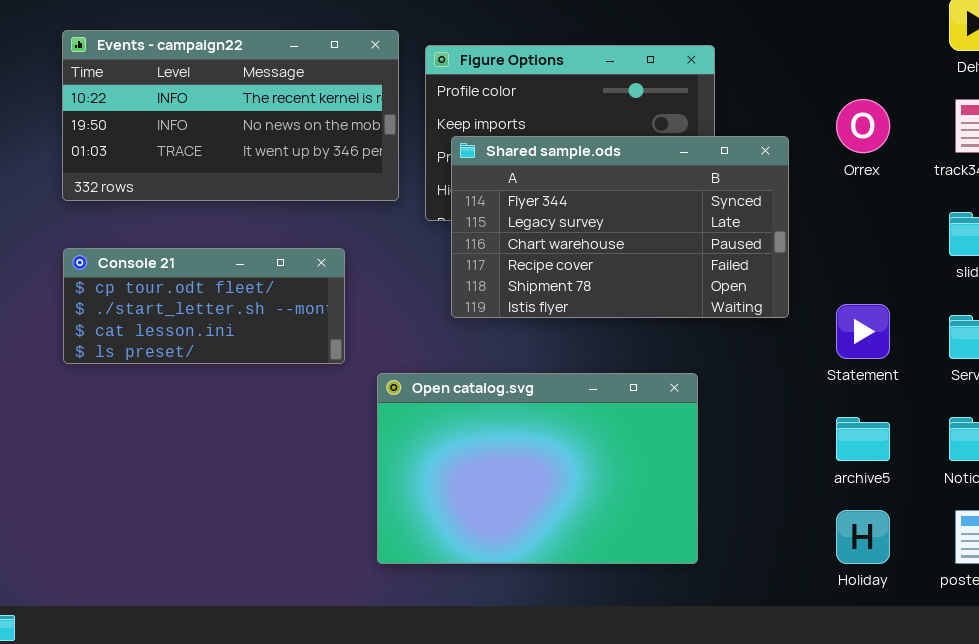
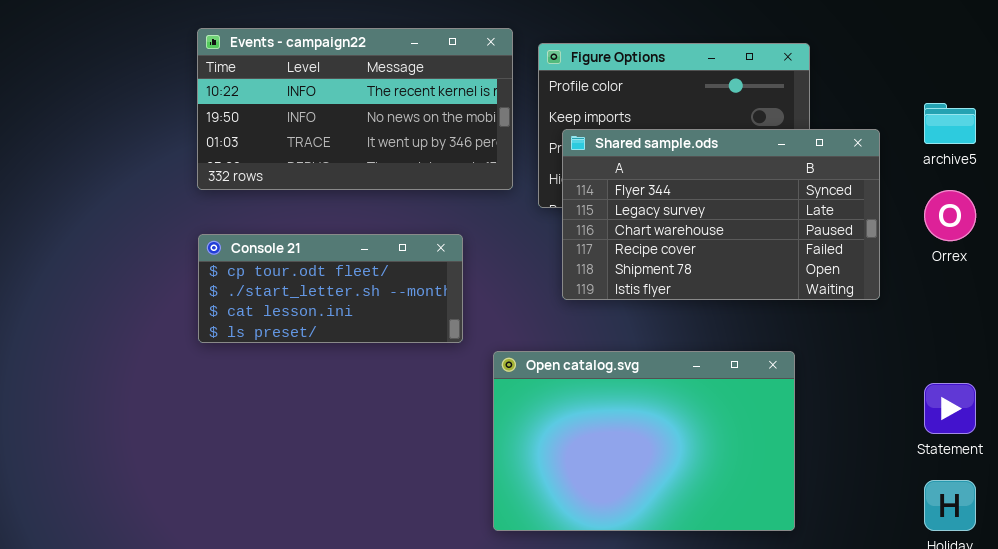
Orrex: [836,99,890,153] -> [924,190,976,241], moved
Statement: [836,304,890,359] -> [924,383,976,434], moved
archive5: [836,417,890,461] -> [924,103,976,144], moved

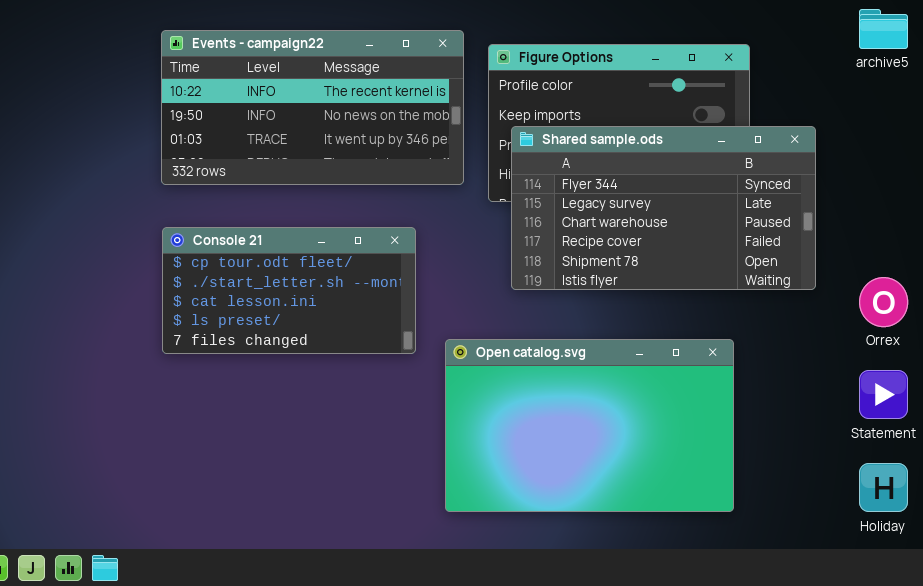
archive5: [924,103,976,144] -> [859,9,908,49], moved
Orrex: [924,190,976,241] -> [859,277,908,327], moved
Console 21: [198,234,463,343] -> [162,227,416,354], resized

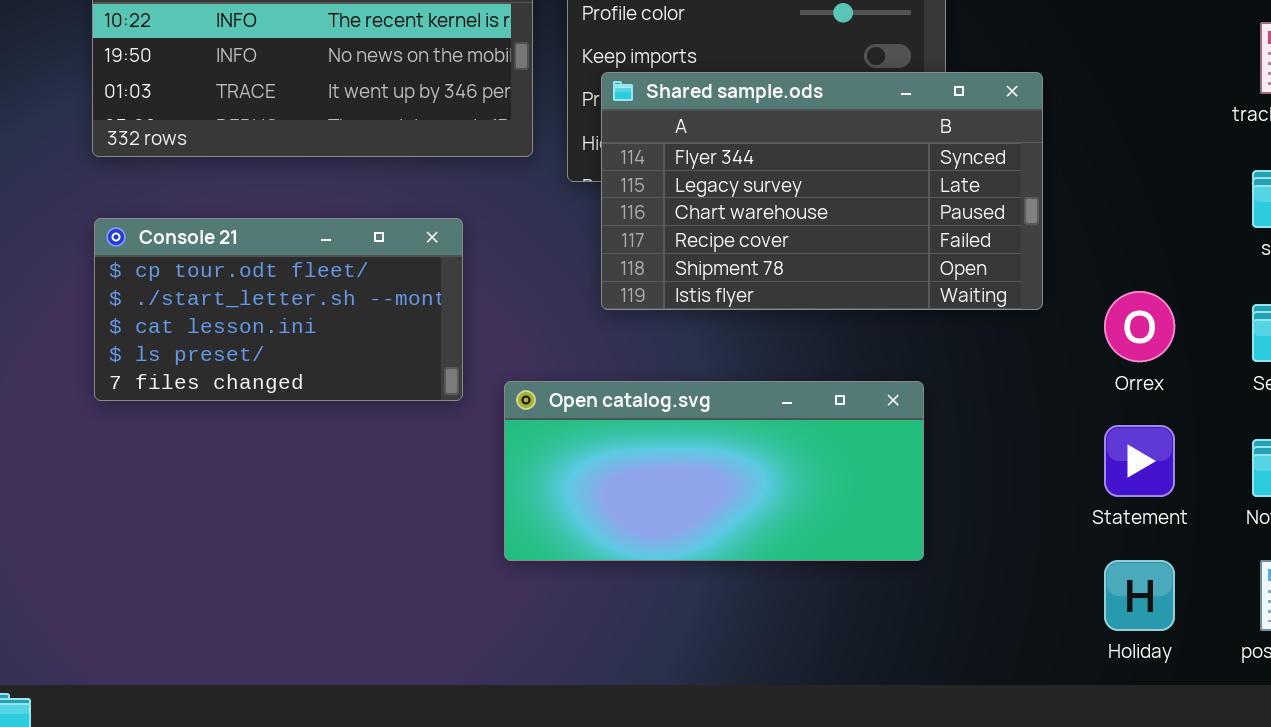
Open catalog.svg: [445,339,734,512] -> [504,381,924,561], resized

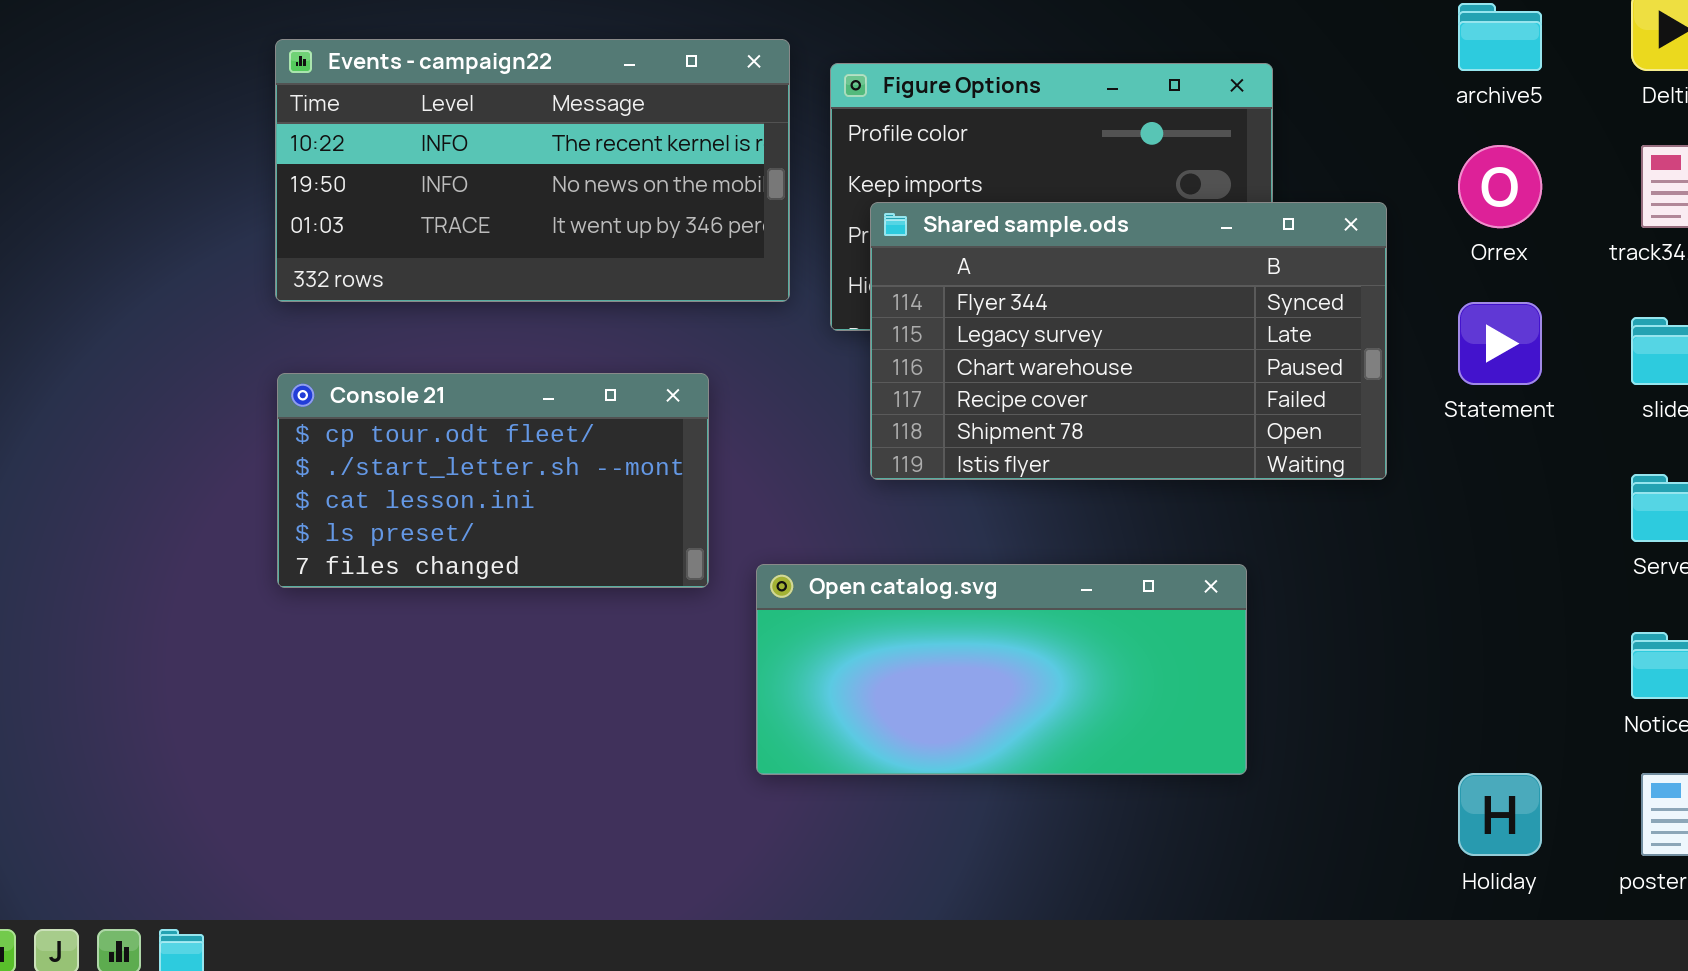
Orrex: [1104,291,1175,362] -> [1458,145,1542,228], moved
Statement: [1104,425,1175,497] -> [1458,302,1542,385], moved

